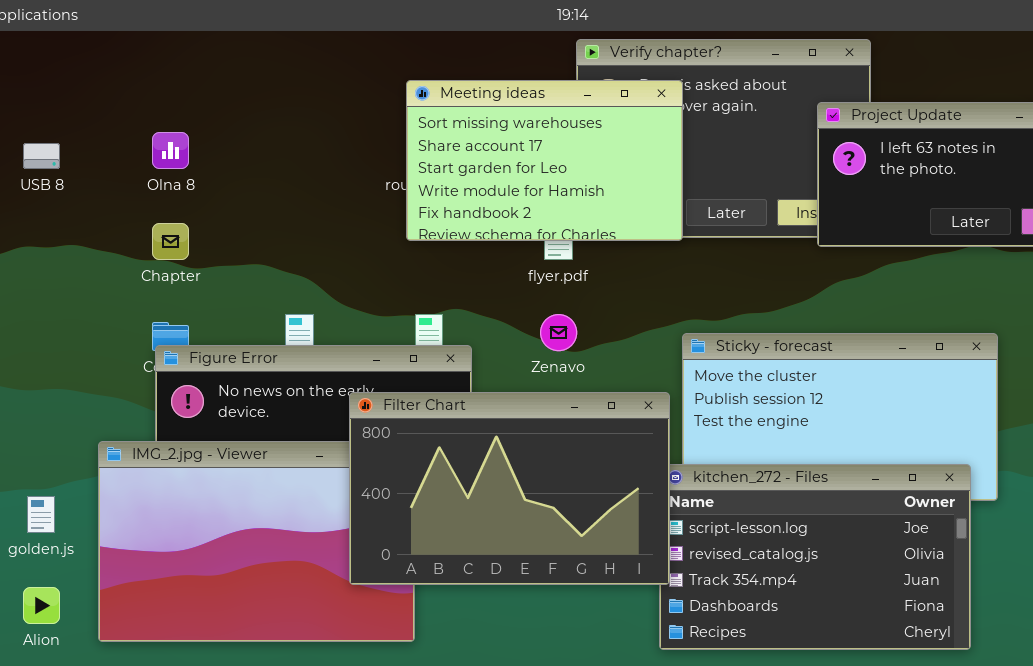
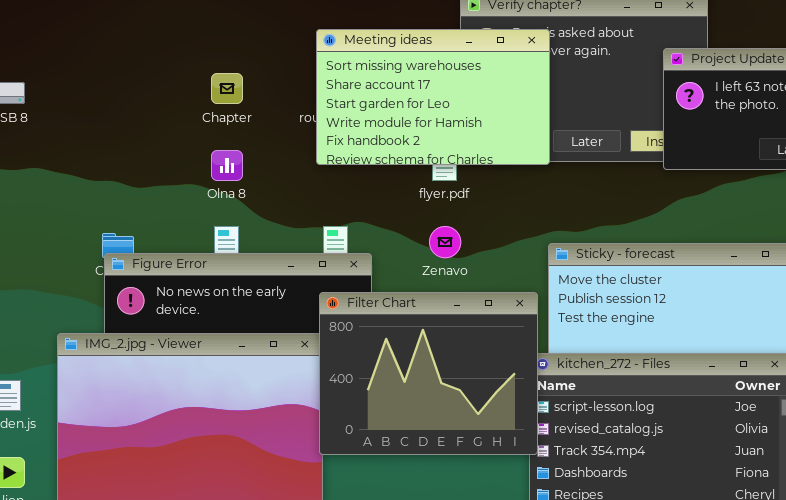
Olna 8: [152,132,189,169] -> [211,150,243,181], moved
Chapter: [152,223,189,260] -> [211,73,243,104], moved
Filter Chart: [349,392,670,585] -> [319,292,538,455], resized

